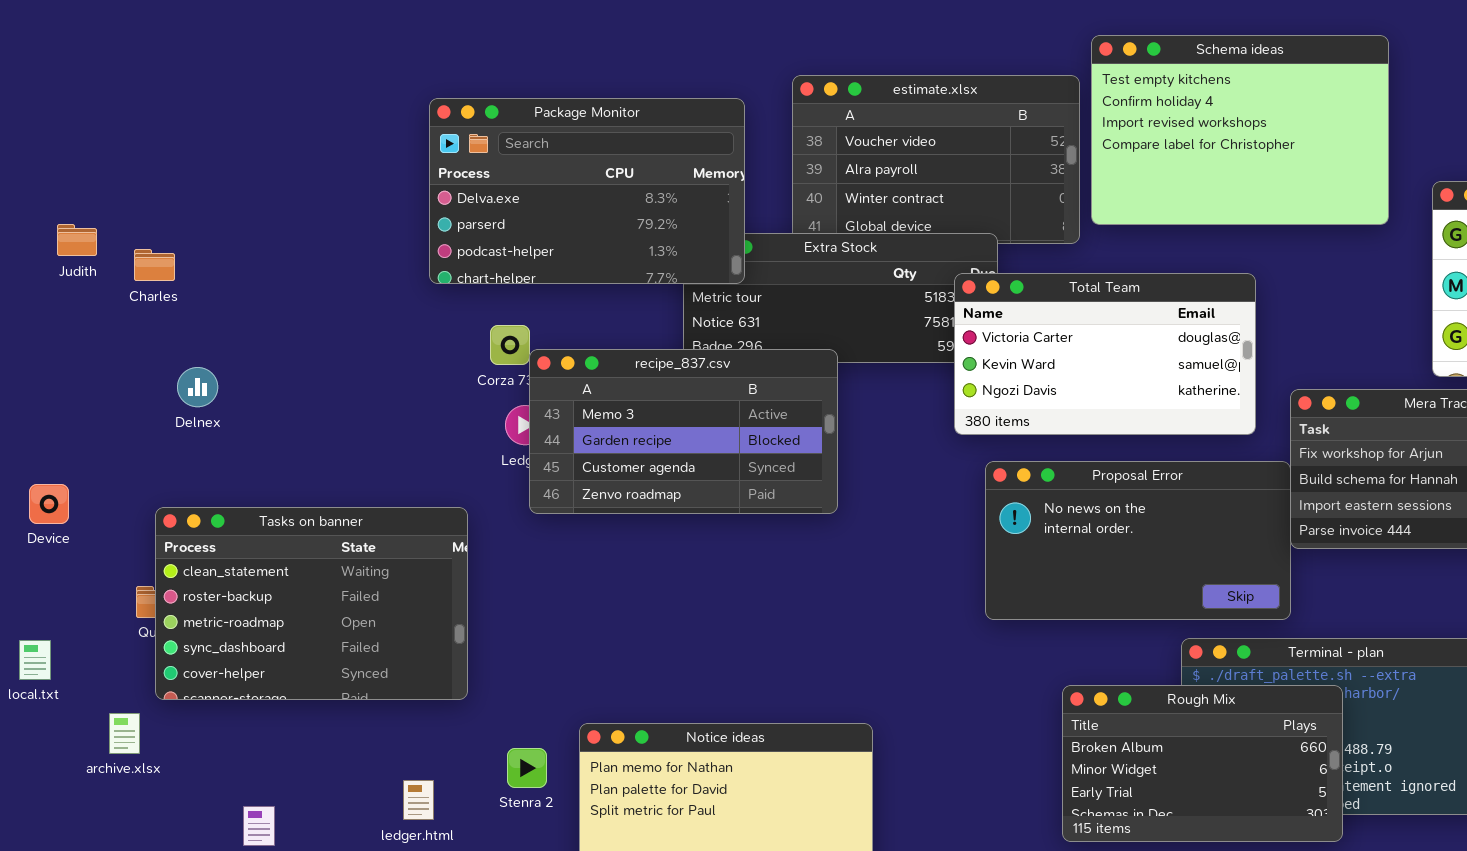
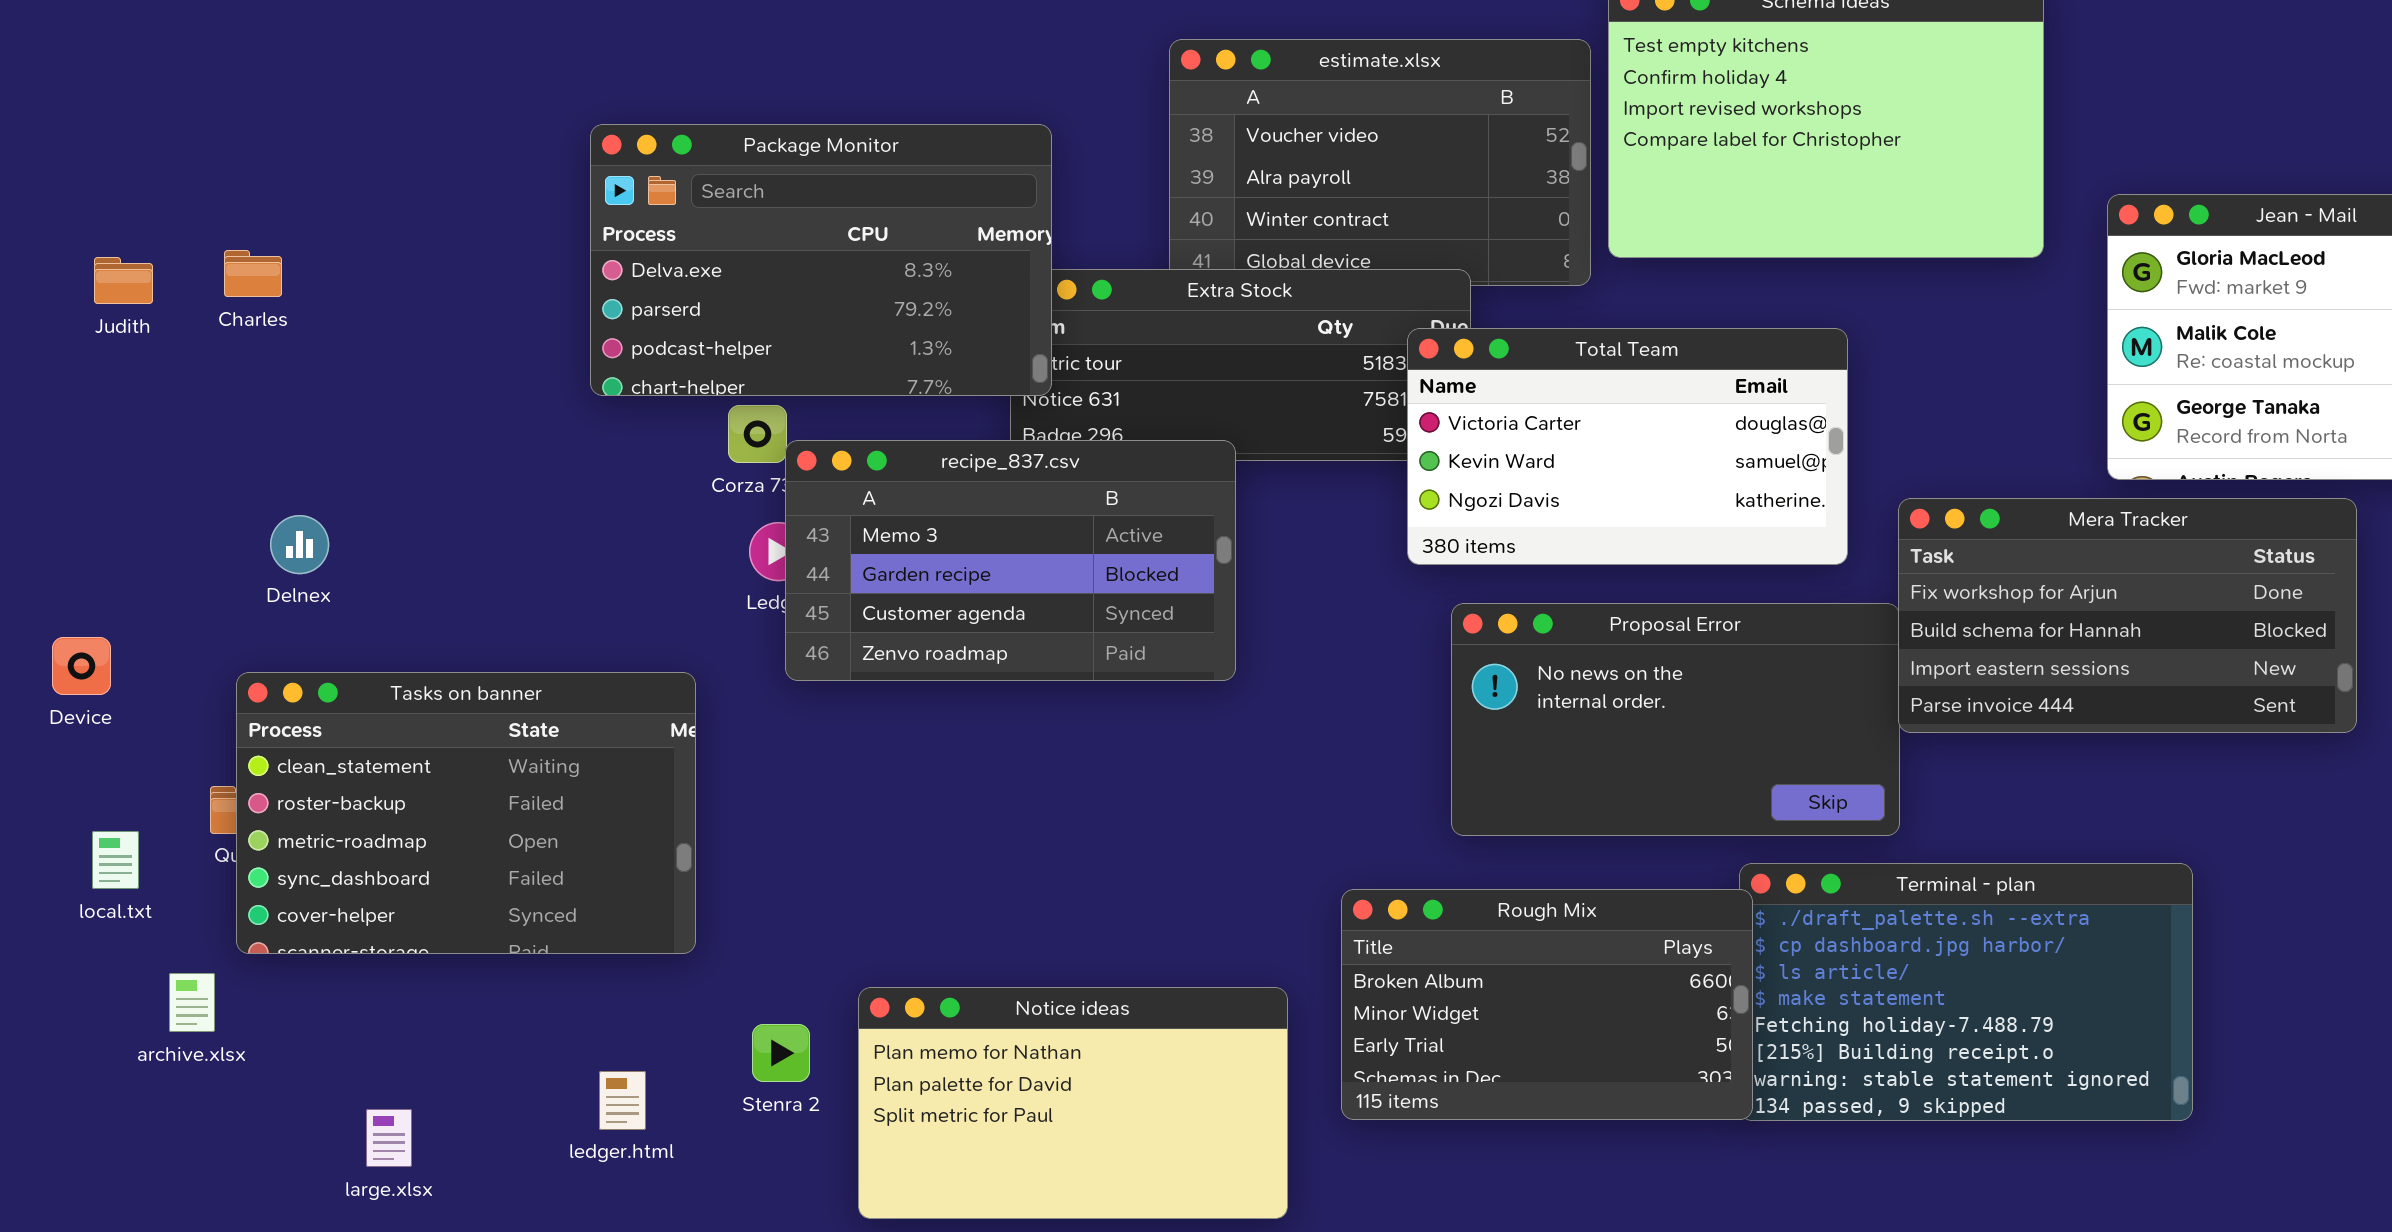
Package Monitor: [429,98,745,284] -> [590,124,1052,396], moved
Charles: [134,249,175,281] -> [224,250,282,297], moved
Delnex: [177,367,218,407] -> [270,515,329,574], moved
local.txt: [19,640,51,680] -> [92,831,139,889], moved
Rough Mix: [1062,685,1343,842] -> [1341,889,1753,1120], moved

